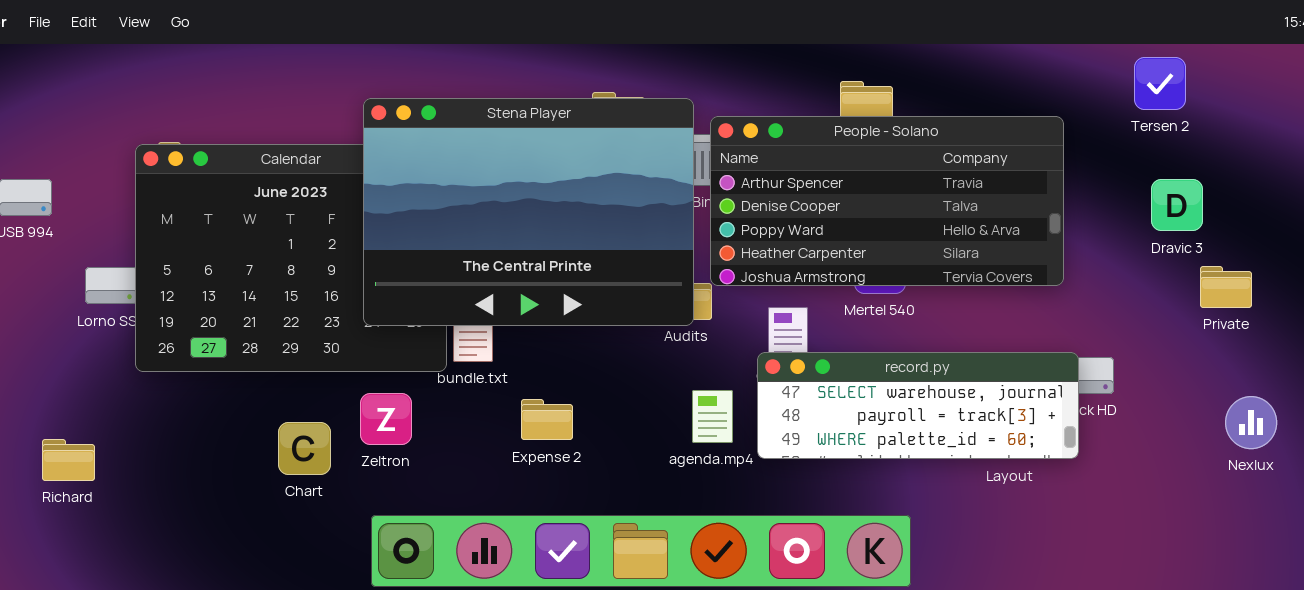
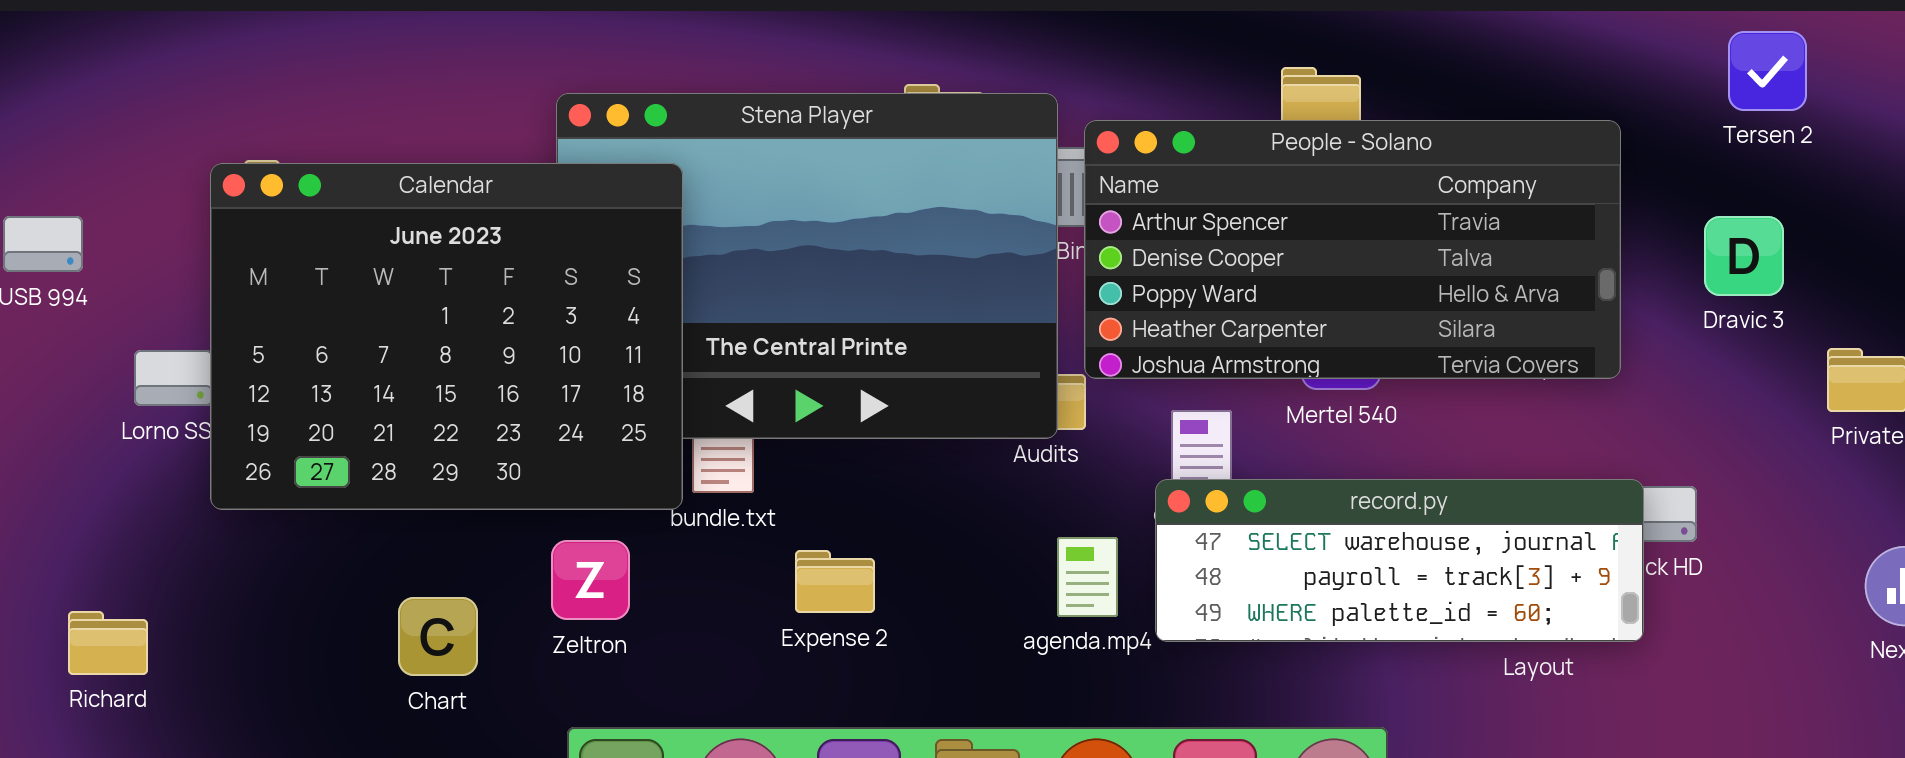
Calendar: [135,144,447,372] -> [210,163,683,510], raised
Dravic 3: [1151,179,1203,231] -> [1704,216,1784,296], moved
Chart: [278,422,331,475] -> [398,597,478,676], moved

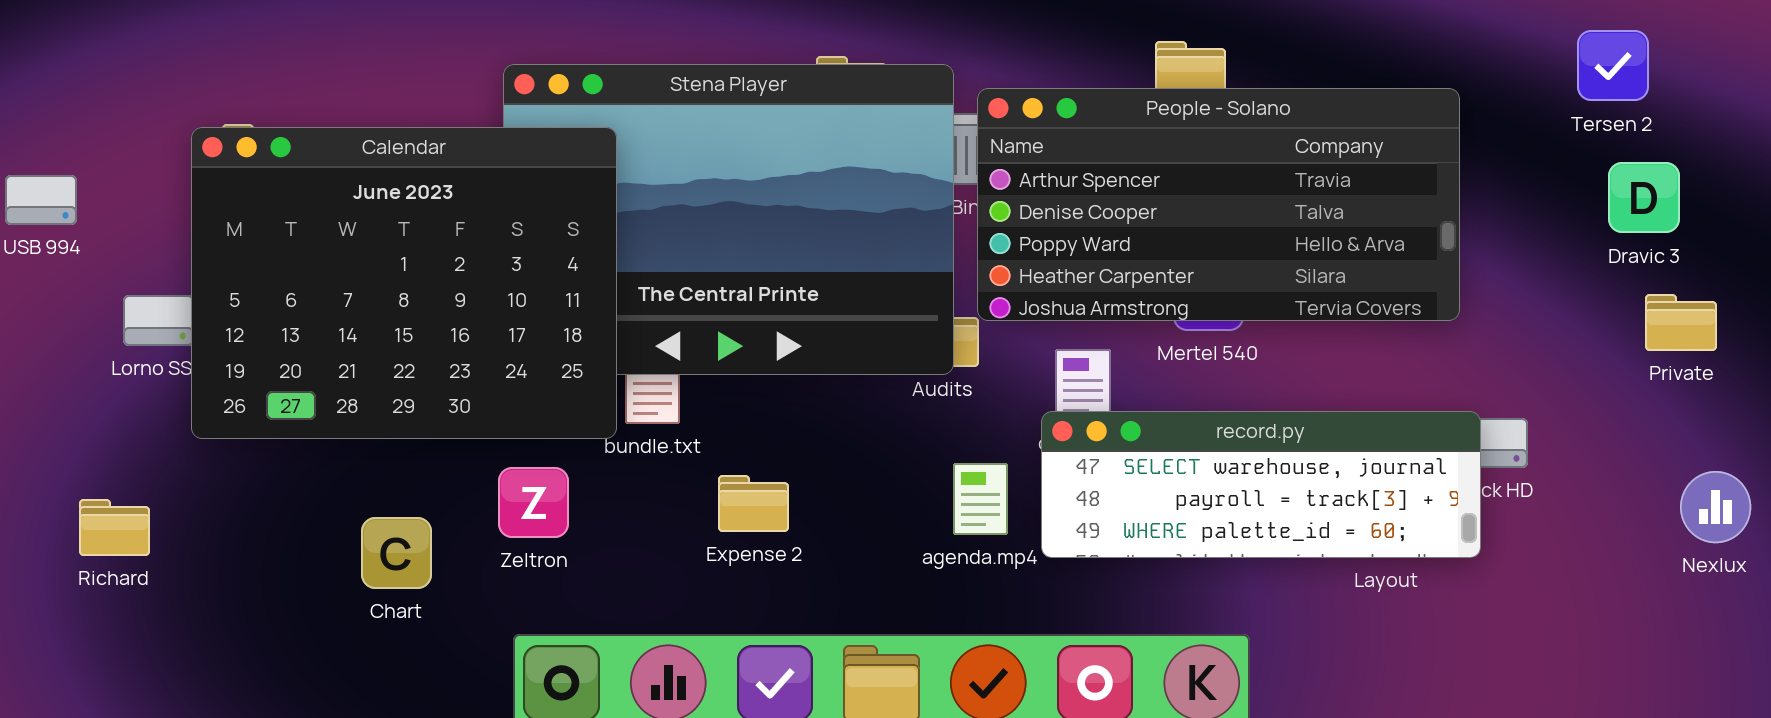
Tersen 2: [1728,31,1807,111] -> [1577,30,1649,101], moved
Dravic 3: [1704,216,1784,296] -> [1608,162,1680,233], moved
Richard: [68,611,148,675] -> [79,499,150,556], moved

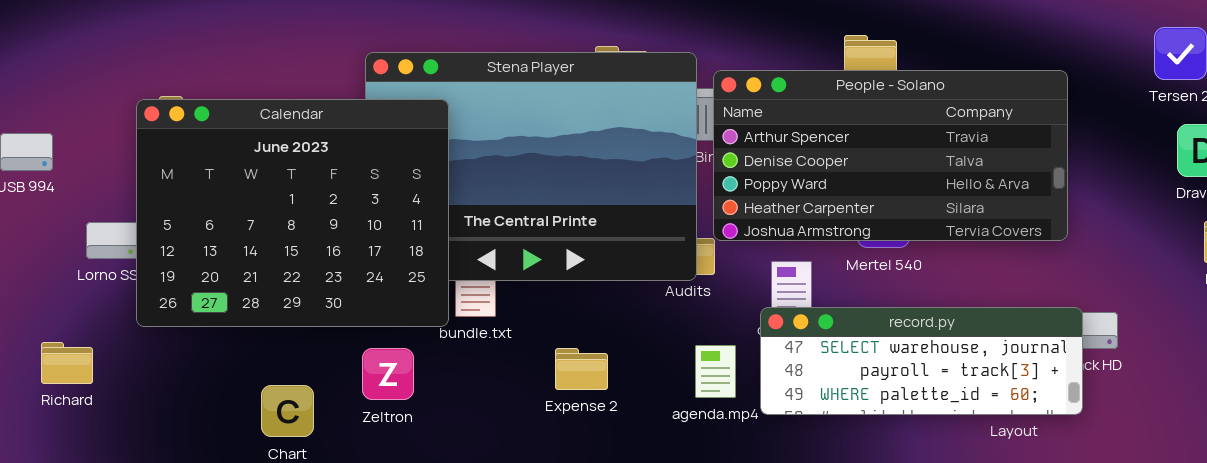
Expense 2: [718,475,789,532] -> [555,348,608,390], moved
Richard: [79,499,150,556] -> [41,342,93,384], moved

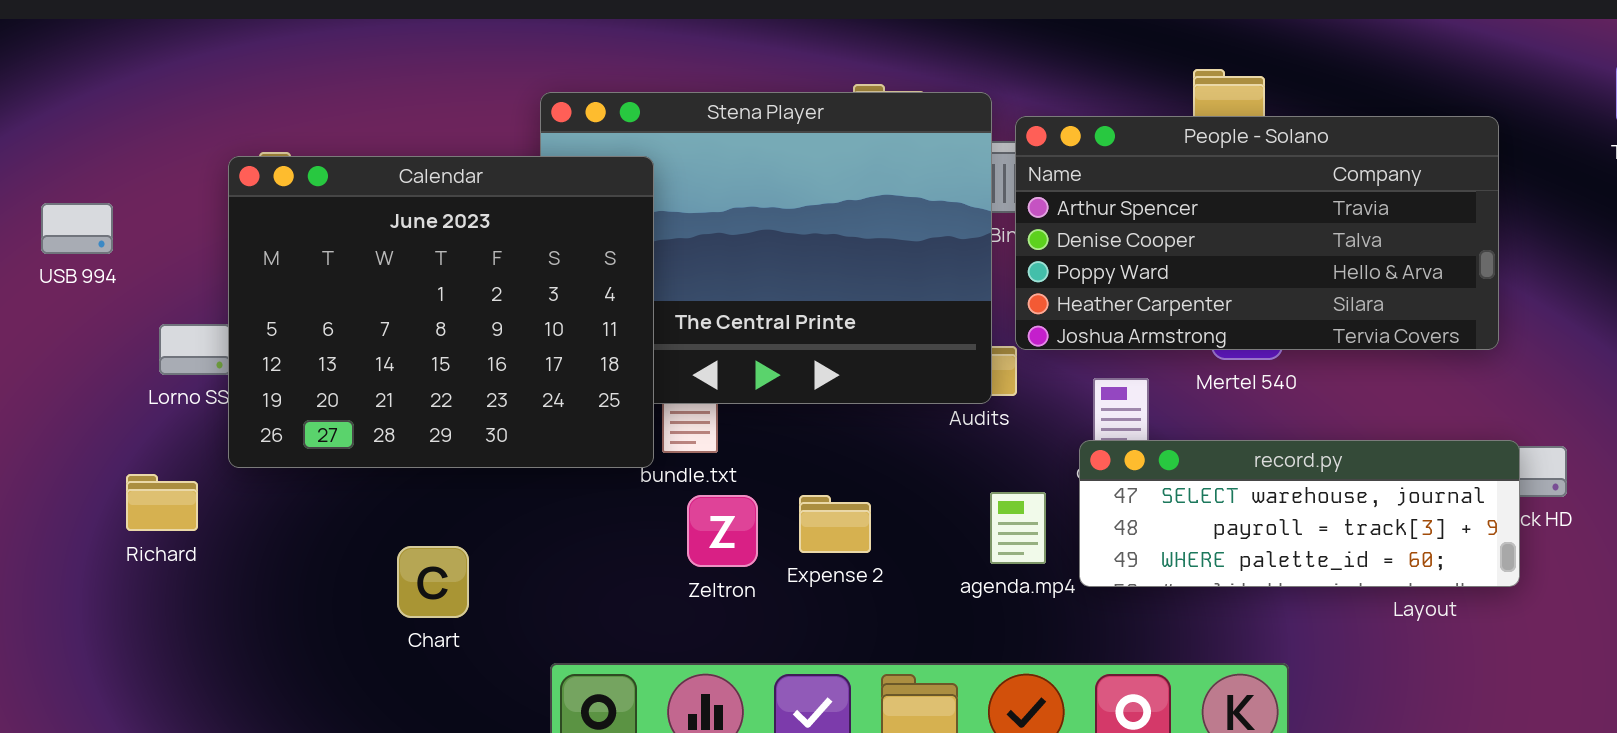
Richard: [41,342,93,384] -> [126,474,198,531], moved
Zeltron: [362,348,414,400] -> [687,495,758,567], moved

